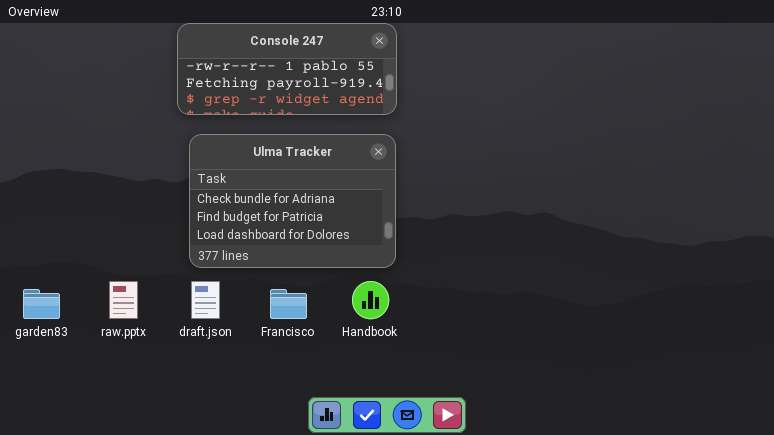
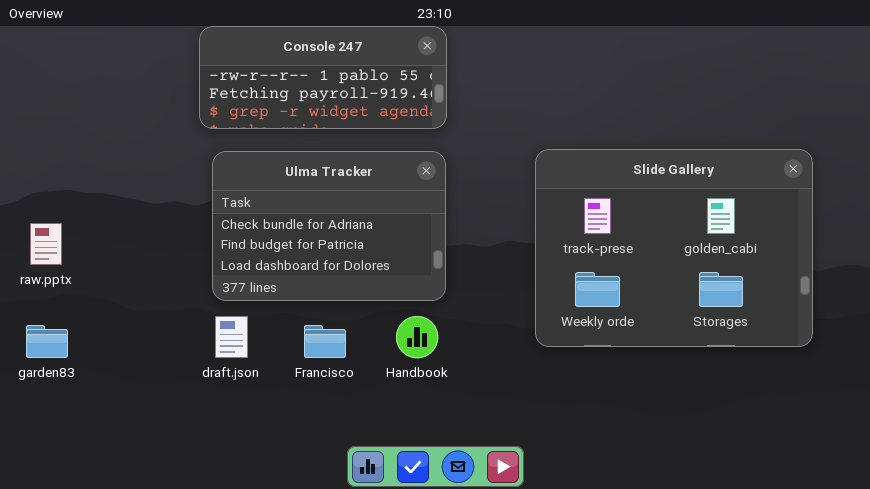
Slide Gallery: none -> [535,149,813,347], opened
raw.pptx: [109,281,138,319] -> [30,223,62,265], moved

